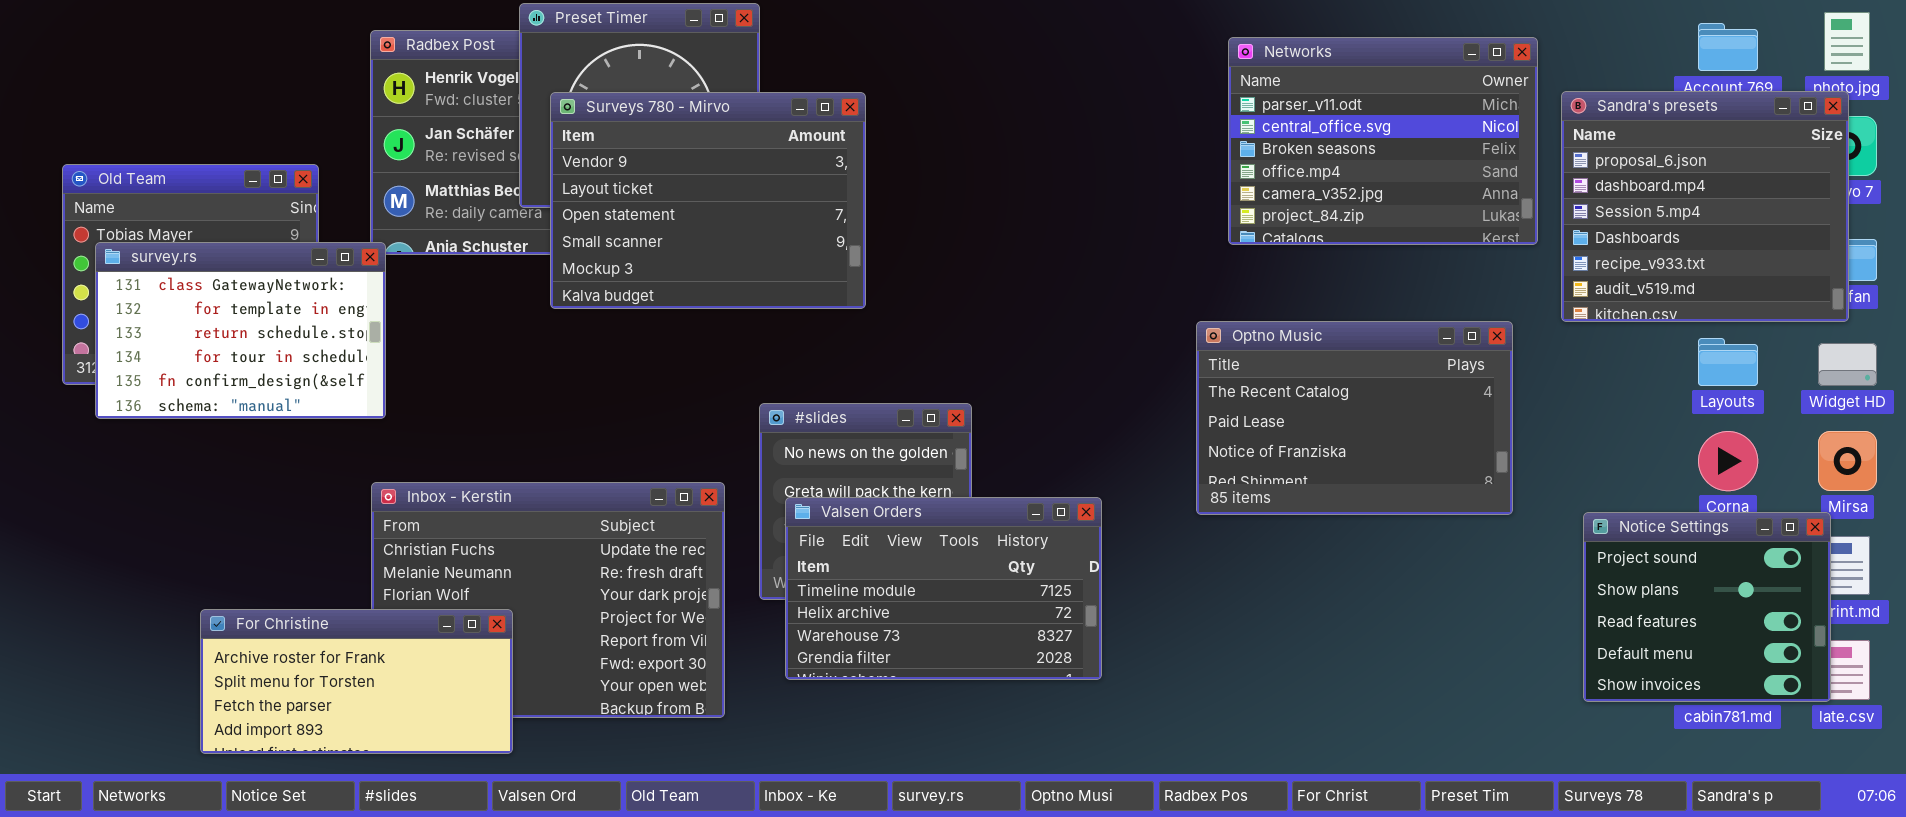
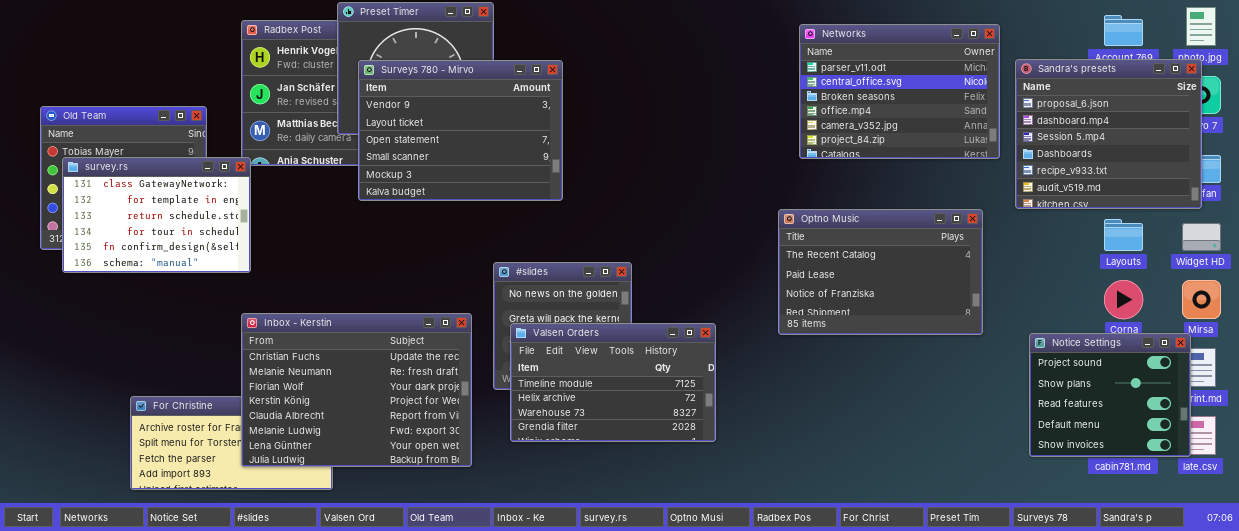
Inbox - Kerstin: [371,482,725,718] -> [241,313,472,467], raised

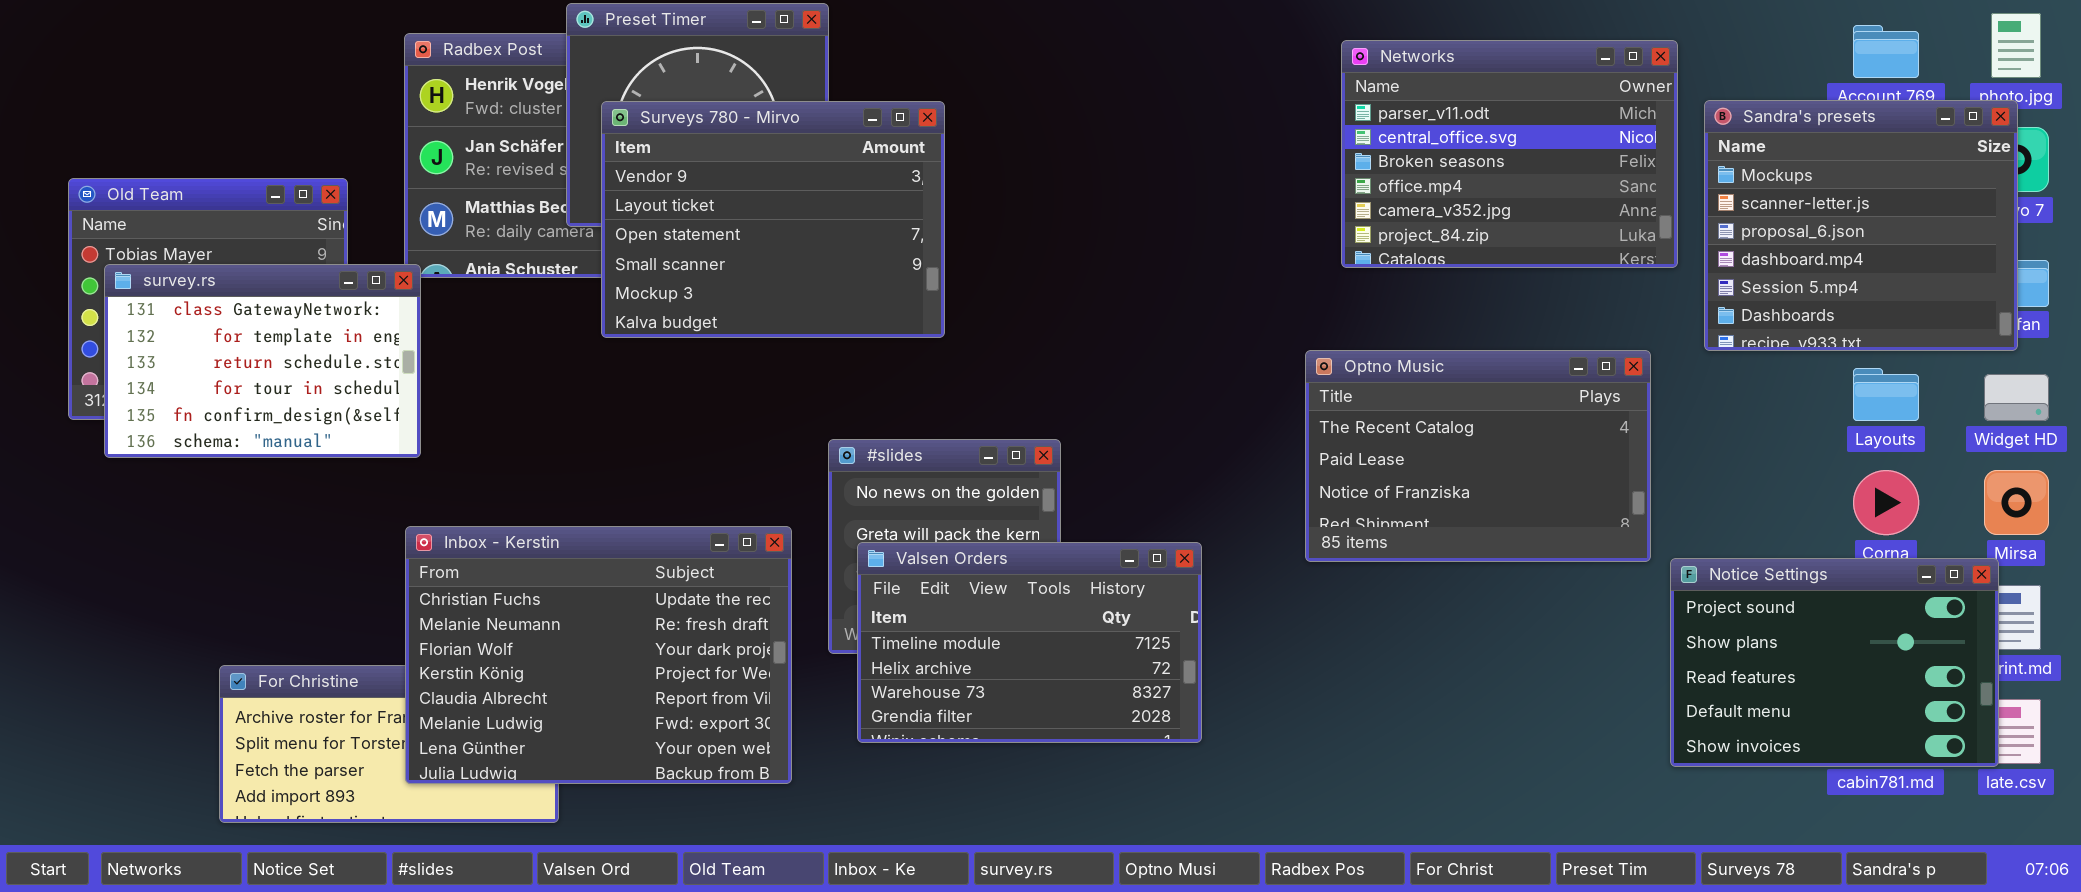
Sandra's presets: [1015,59,1202,209] -> [1704,100,2018,351], scrolled up 2 rows
Notice Settings: [1029,333,1191,457] -> [1670,558,1999,767], resized

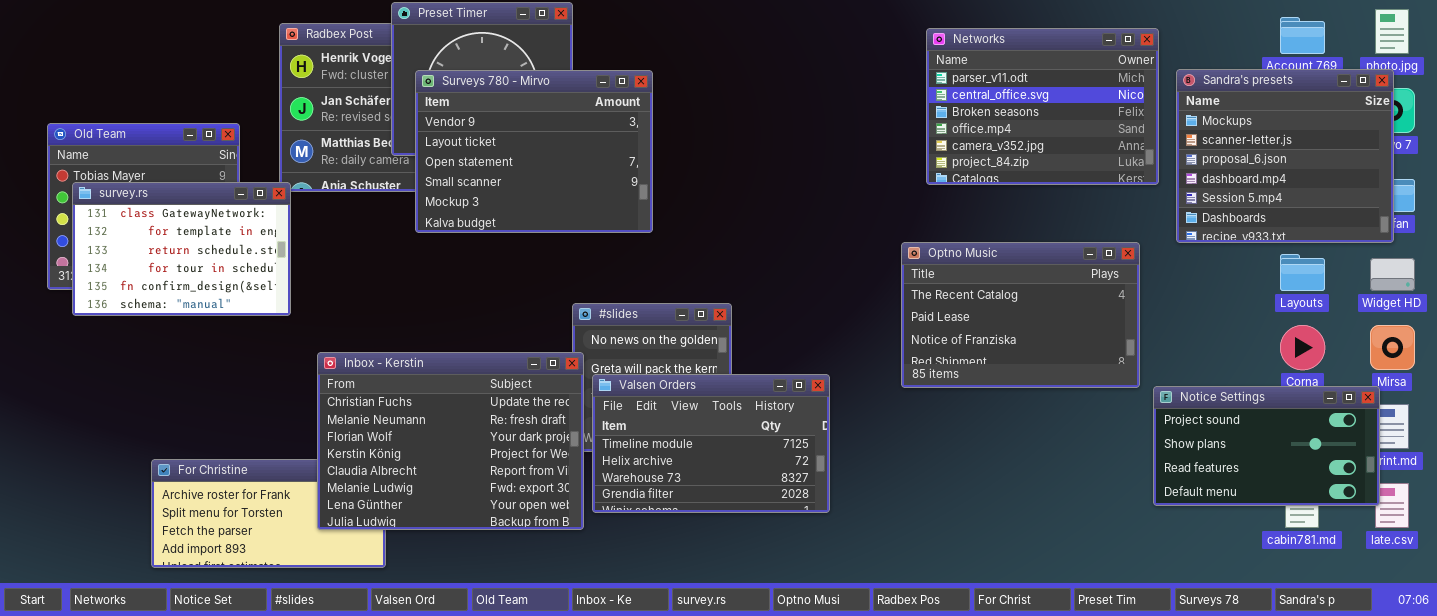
Inbox - Kerstin: [405,526,792,784] -> [317,352,584,530], moved
Notice Settings: [1670,558,1999,767] -> [1153,386,1380,506], resized

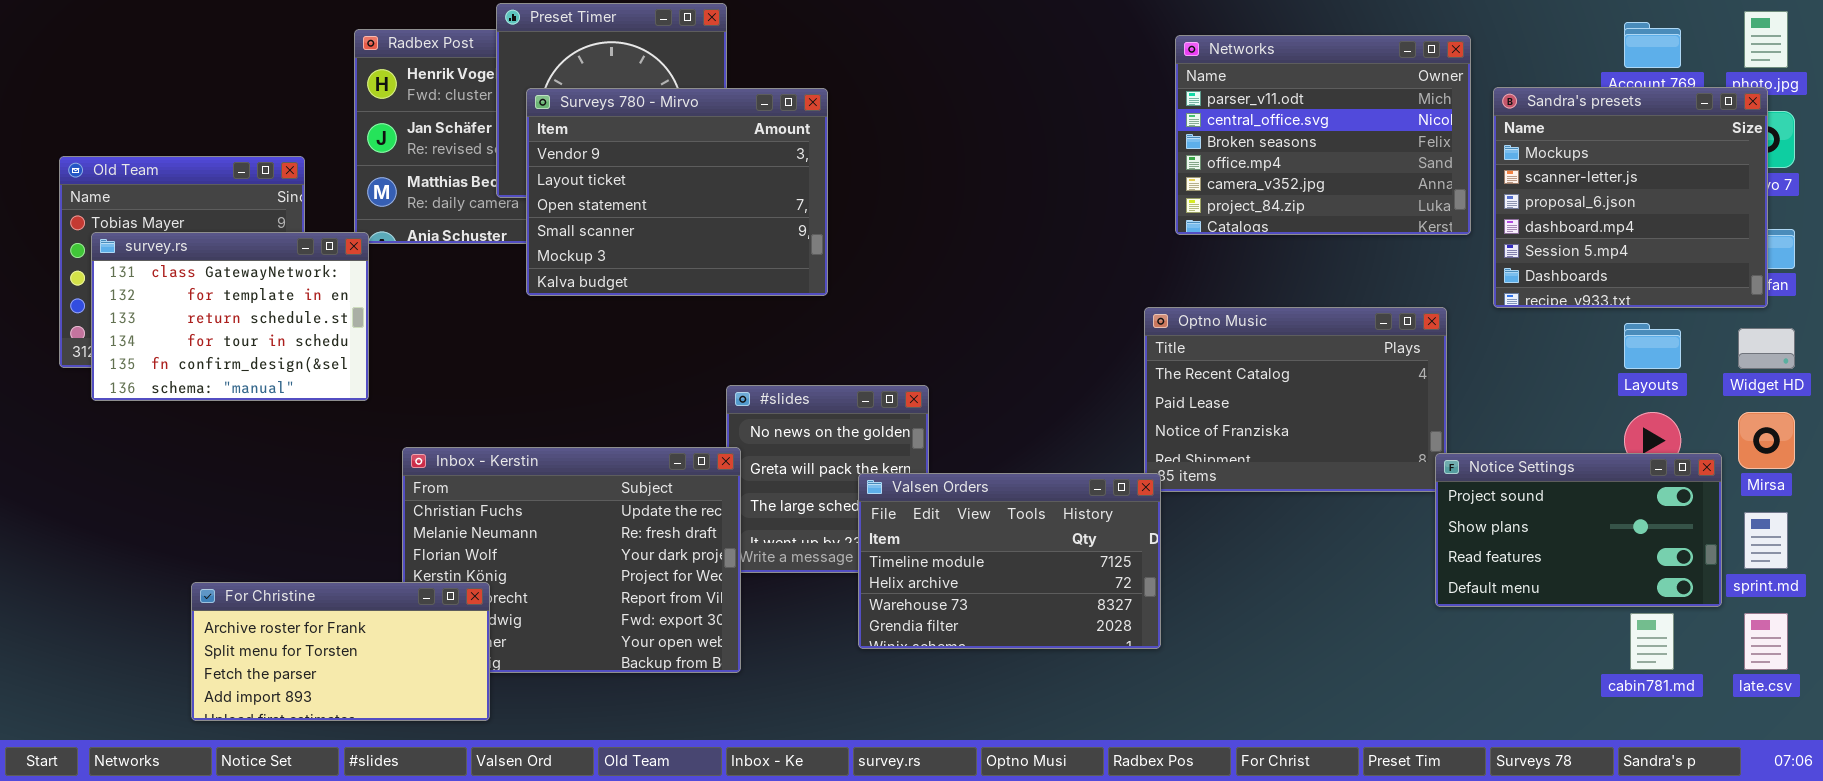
Valsen Orders: [592,374,830,513] -> [858,473,1161,649], moved
Notice Settings: [1153,386,1380,506] -> [1435,453,1722,607], moved
For Christine: [151,459,386,568] -> [191,582,490,721], raised

